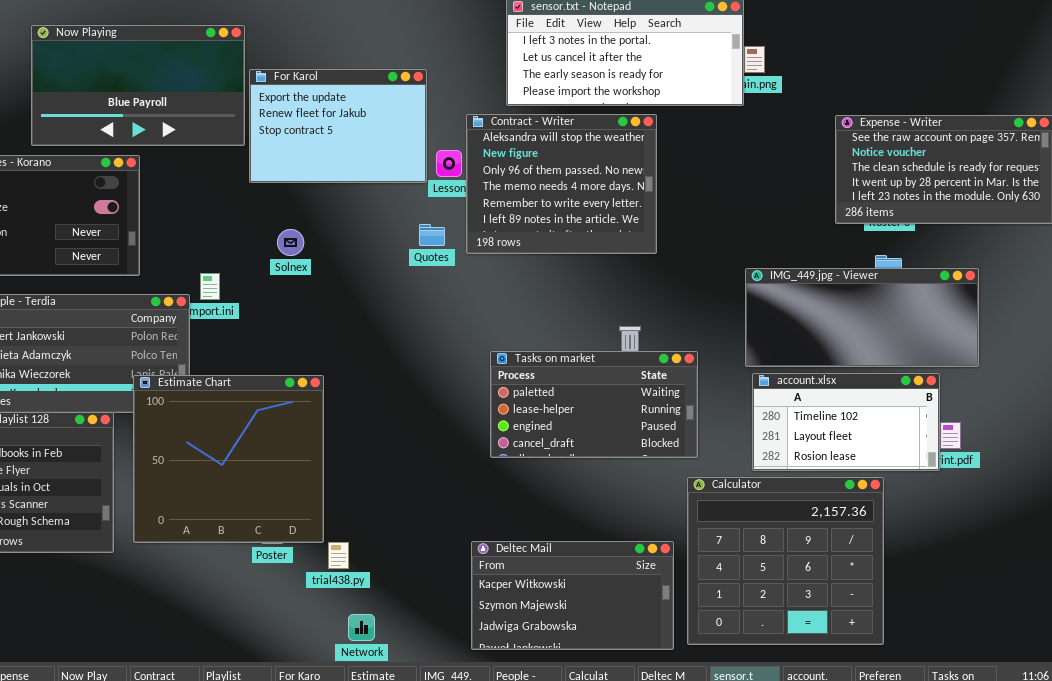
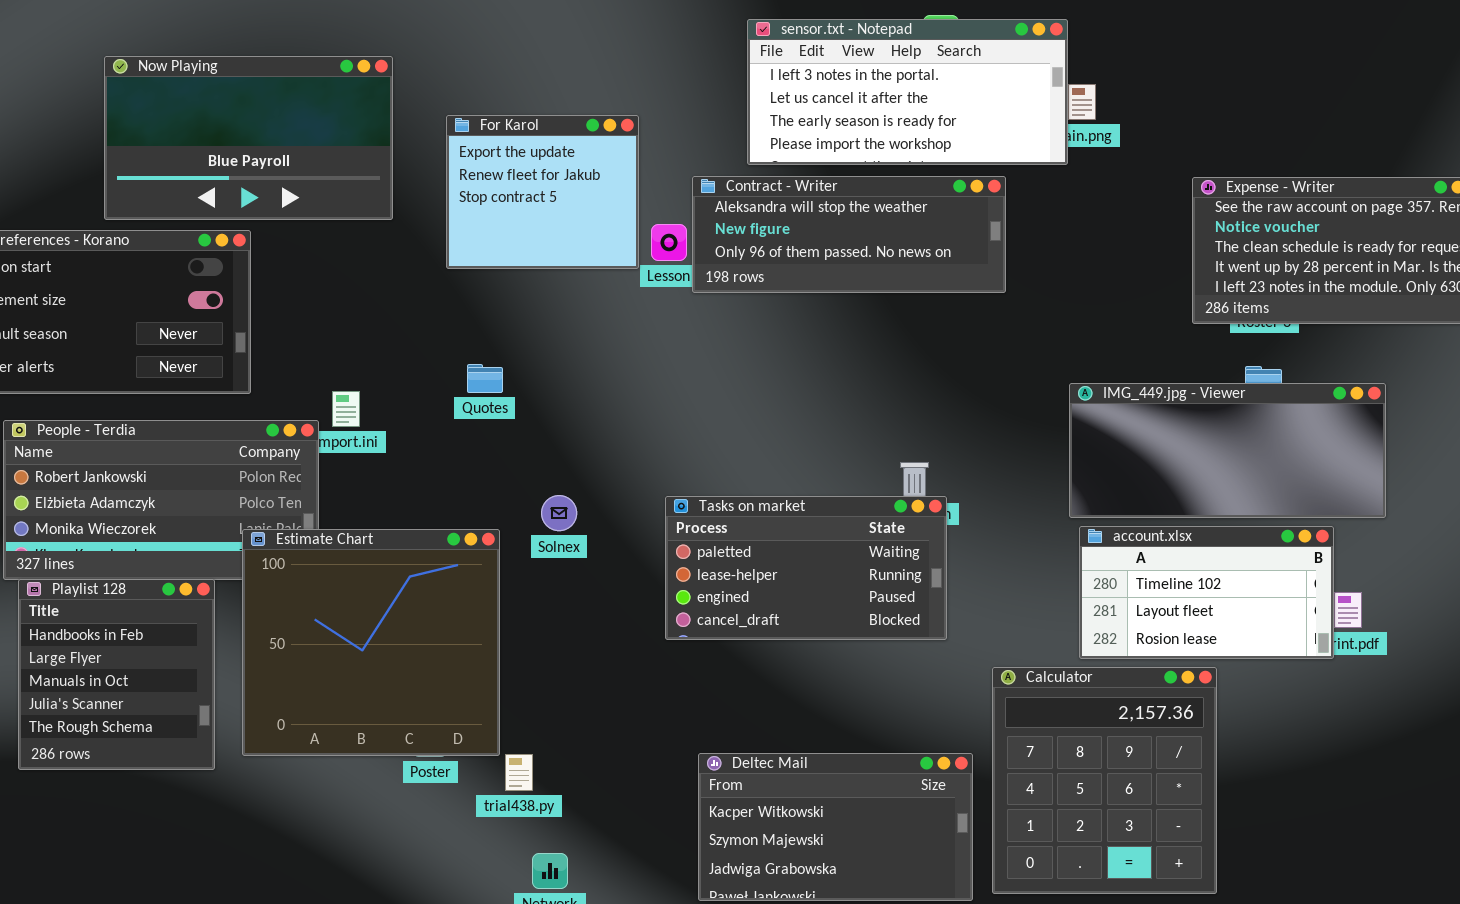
For Karol: [249,69,427,183] -> [446,115,639,269], resized
Contract - Writer: [466,114,657,254] -> [692,176,1006,293], resized
Quotes: [419,224,445,246] -> [467,364,503,393], moved
Solnex: [277,229,304,256] -> [541,495,577,531], moved
Tasks on market: [490,351,698,458] -> [665,496,947,640], moved
Calculator: [687,477,884,645] -> [992,667,1217,894], resized

